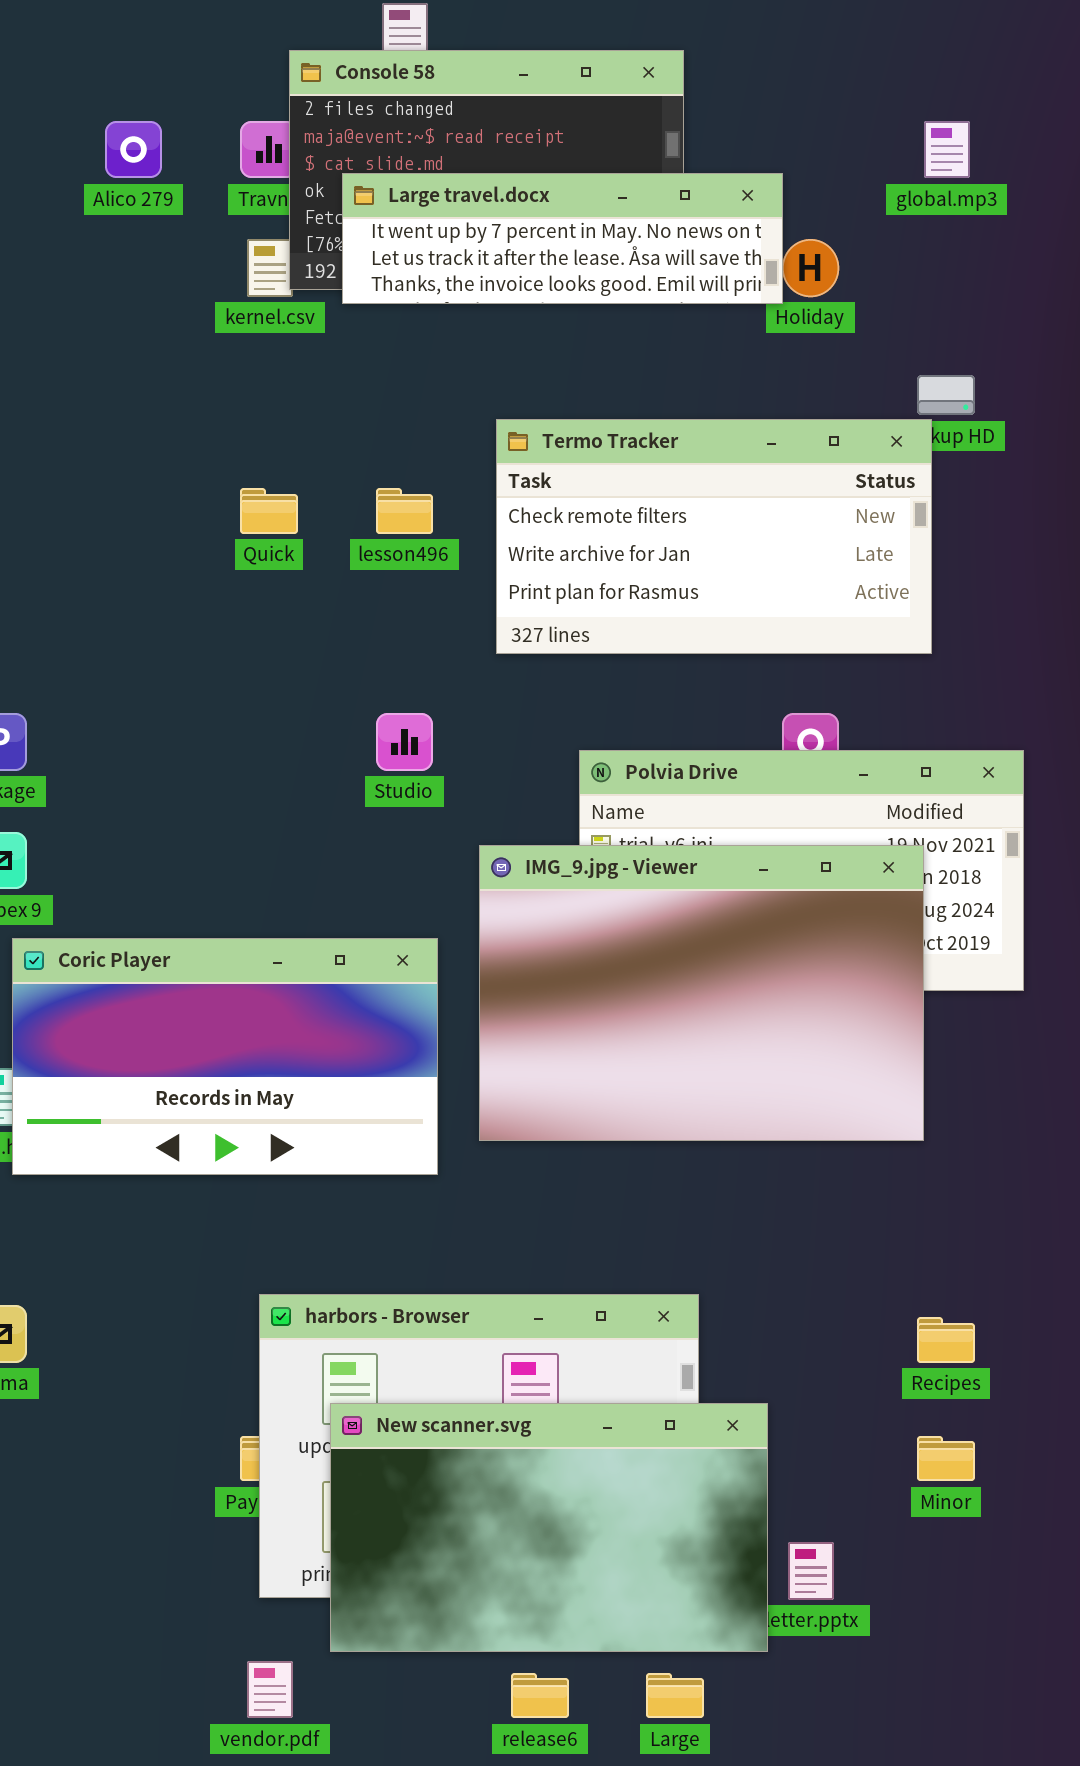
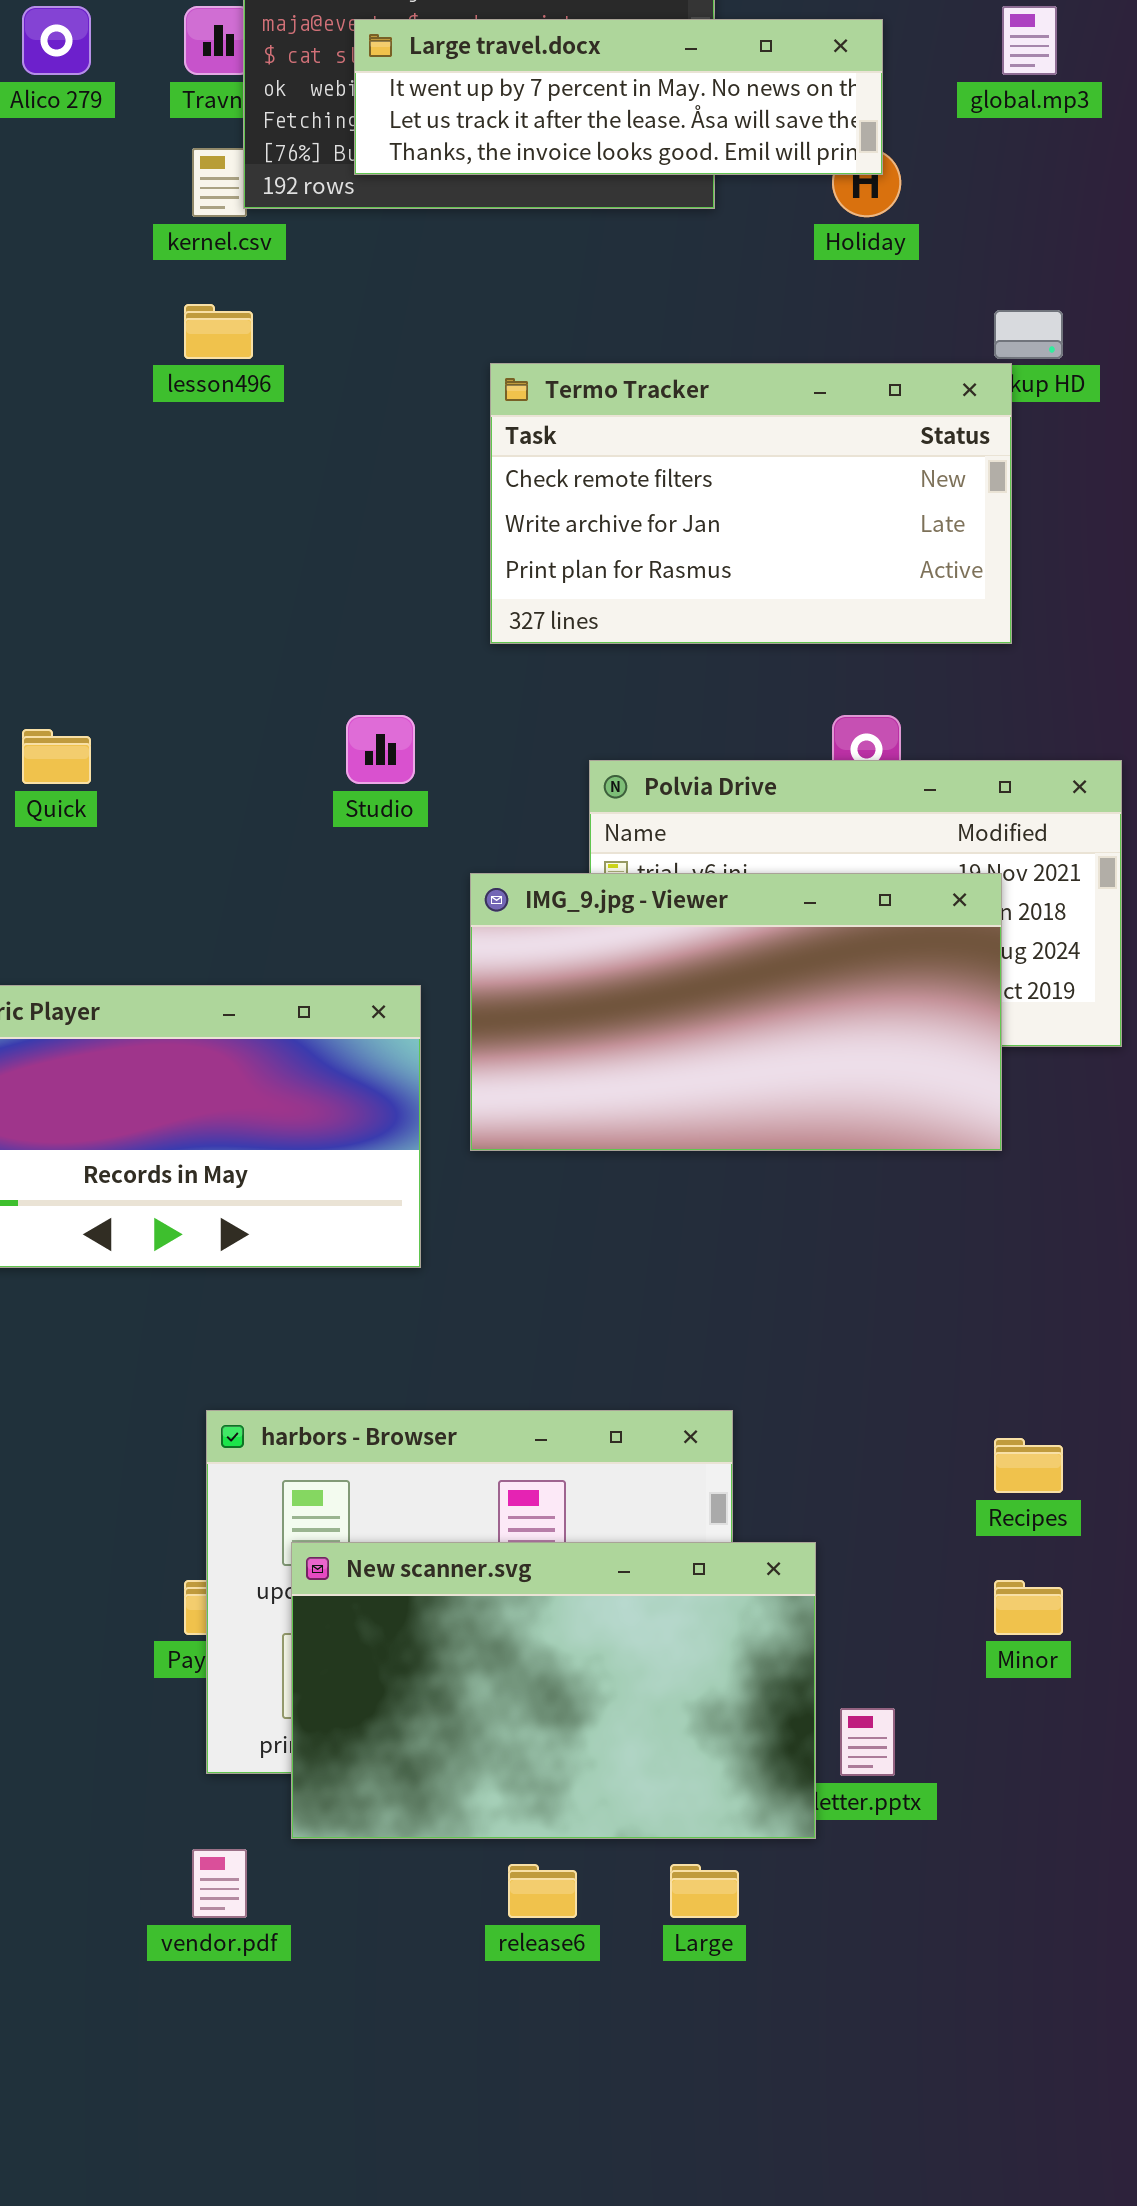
Large travel.docx: [342,173,783,304] -> [354,19,883,175], moved
Quick: [240,488,298,534] -> [22,729,91,784], moved
lesson496: [376,488,433,534] -> [184,304,253,359], moved
IMG_9.jpg - Viewer: [479,845,924,1141] -> [470,873,1002,1151], resized

